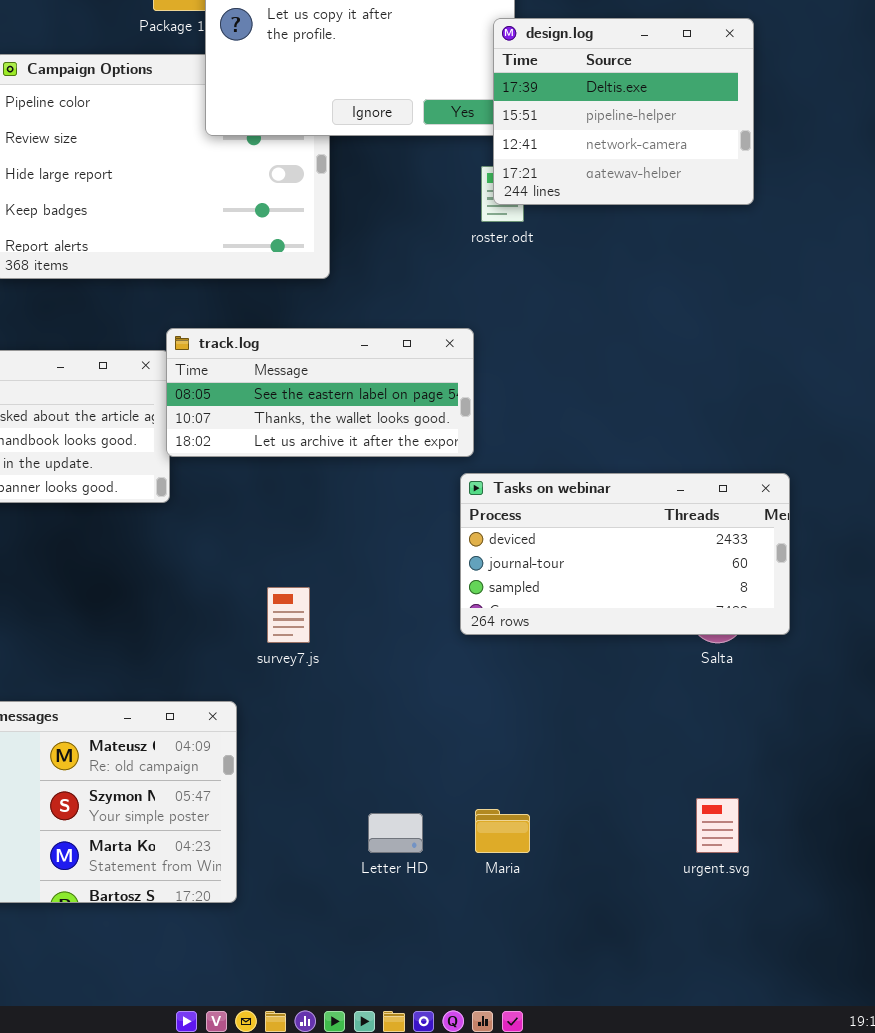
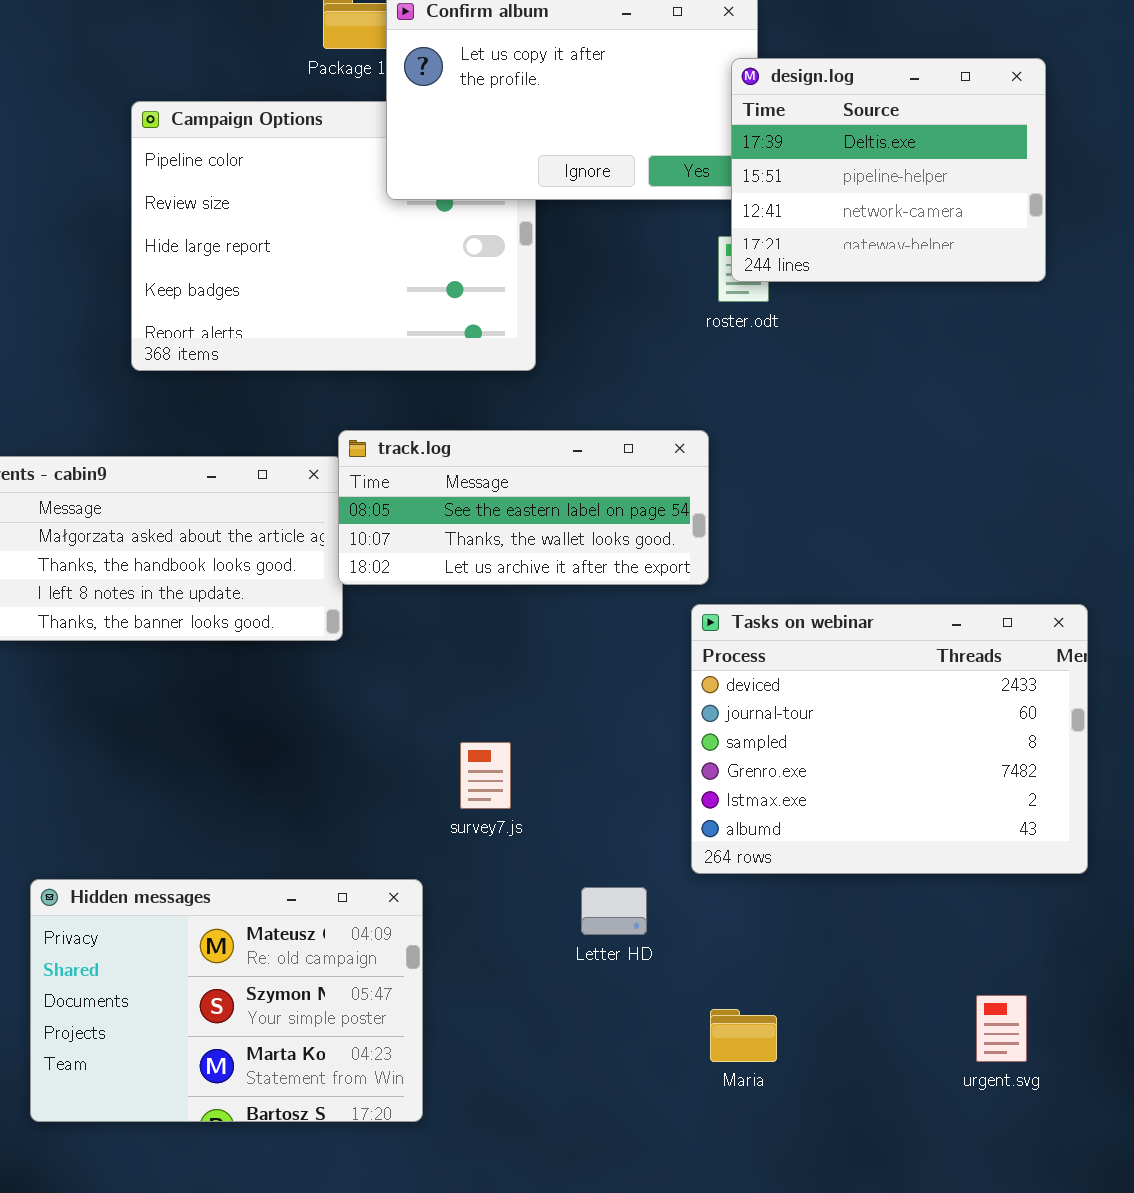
Tasks on webinar: [460,473,790,635] -> [691,604,1088,874], resized
Letter HD: [368,813,423,853] -> [581,887,647,935], moved

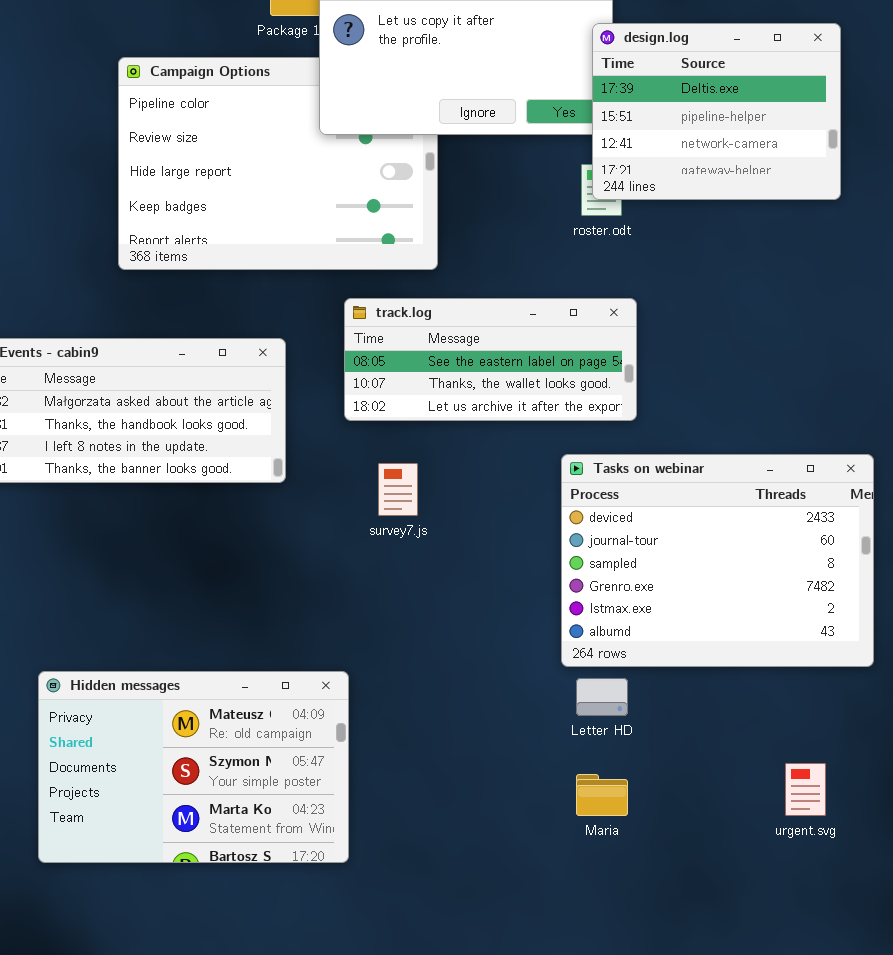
track.log: [338,430,709,585] -> [344,298,637,421], moved
survey7.js: [460,742,511,809] -> [378,463,418,516], moved
Letter HD: [581,887,647,935] -> [576,678,628,716], moved

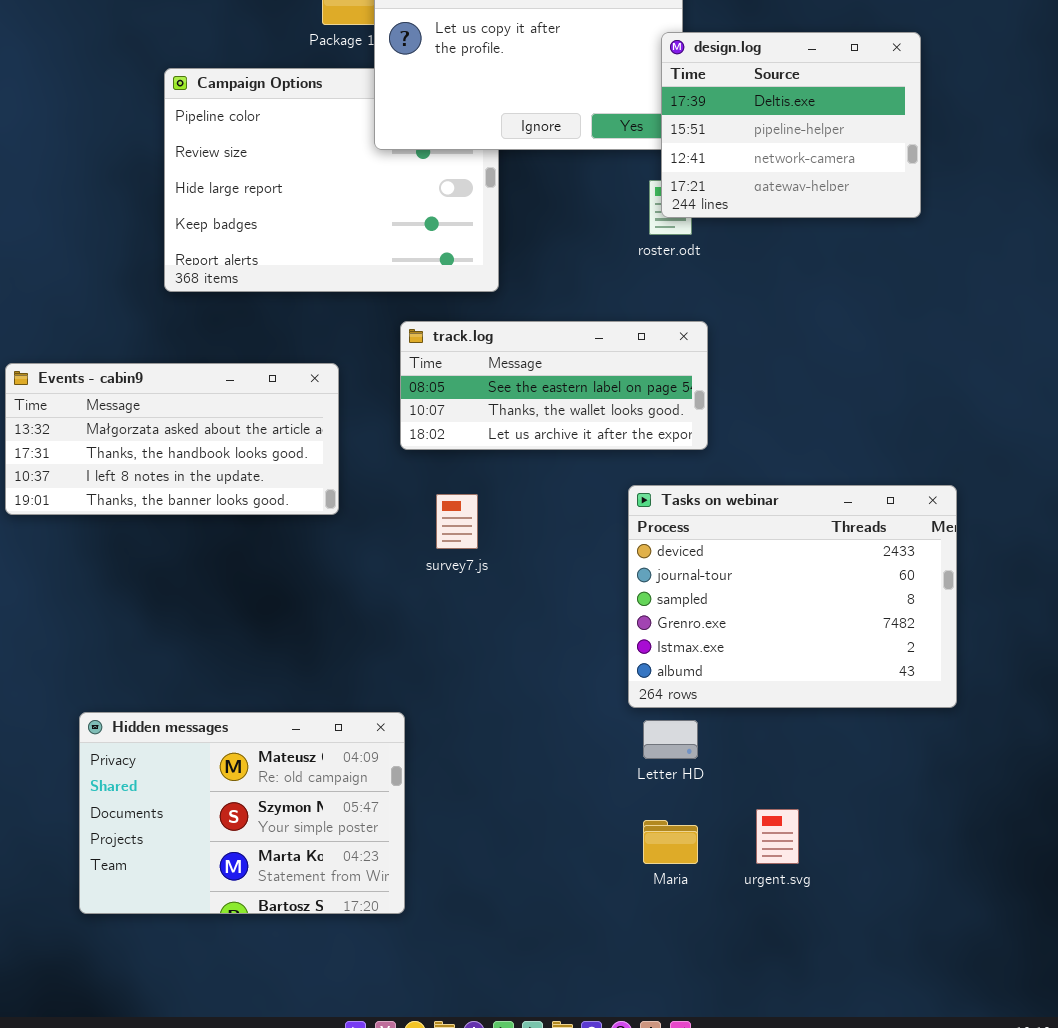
urgent.svg: [785,763,826,816] -> [756,809,799,864], moved

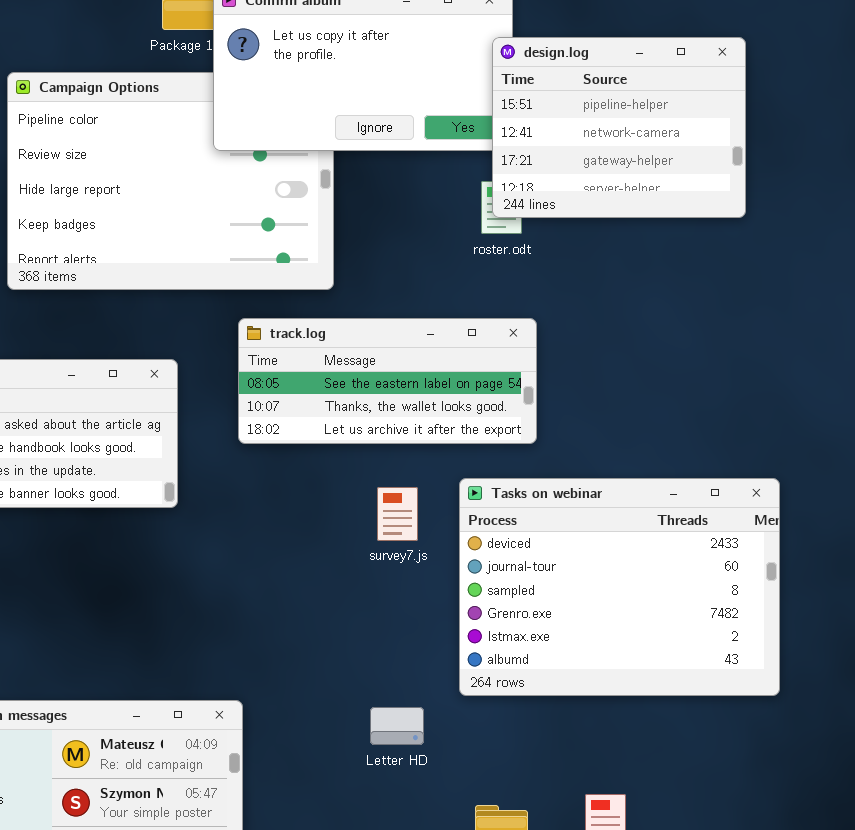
design.log: [661,32,921,218] -> [492,37,746,218], scrolled down 1 row
survey7.js: [436,494,478,549] -> [377,487,418,541], moved
Letter HD: [643,720,698,759] -> [370,707,424,745], moved

